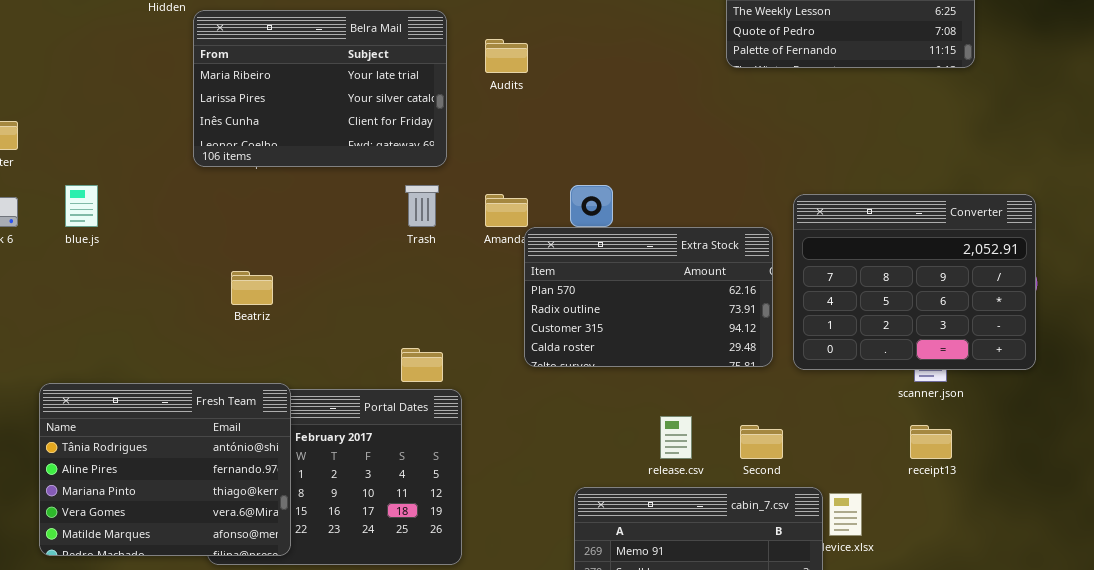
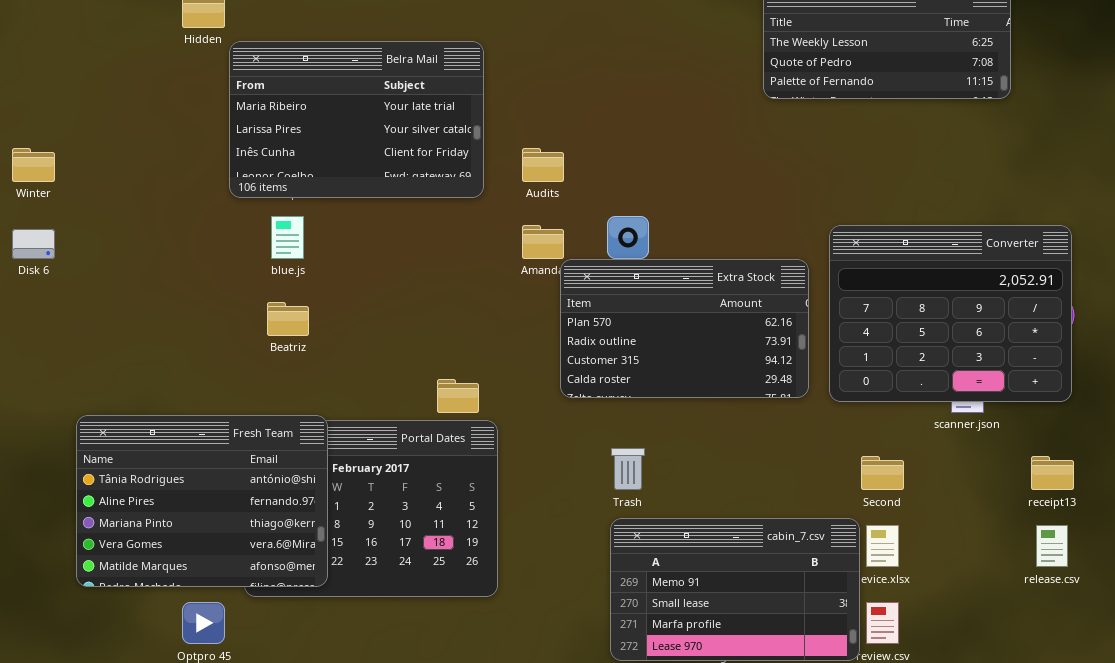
Audits: [485,39,528,73] -> [522,148,564,182], moved
blue.js: [65,185,98,227] -> [271,216,304,259], moved
Trash: [405,185,439,227] -> [611,448,645,490], moved
release.csv: [660,416,692,459] -> [1036,525,1068,567], moved
Second: [740,425,783,459] -> [861,456,904,490], moved
receipt13: [910,425,952,459] -> [1031,456,1074,490], moved

